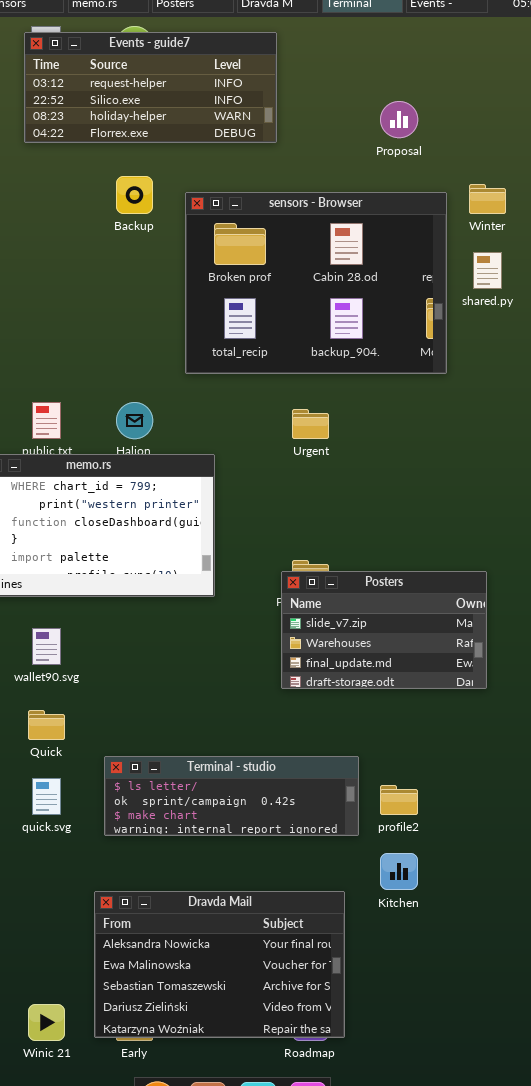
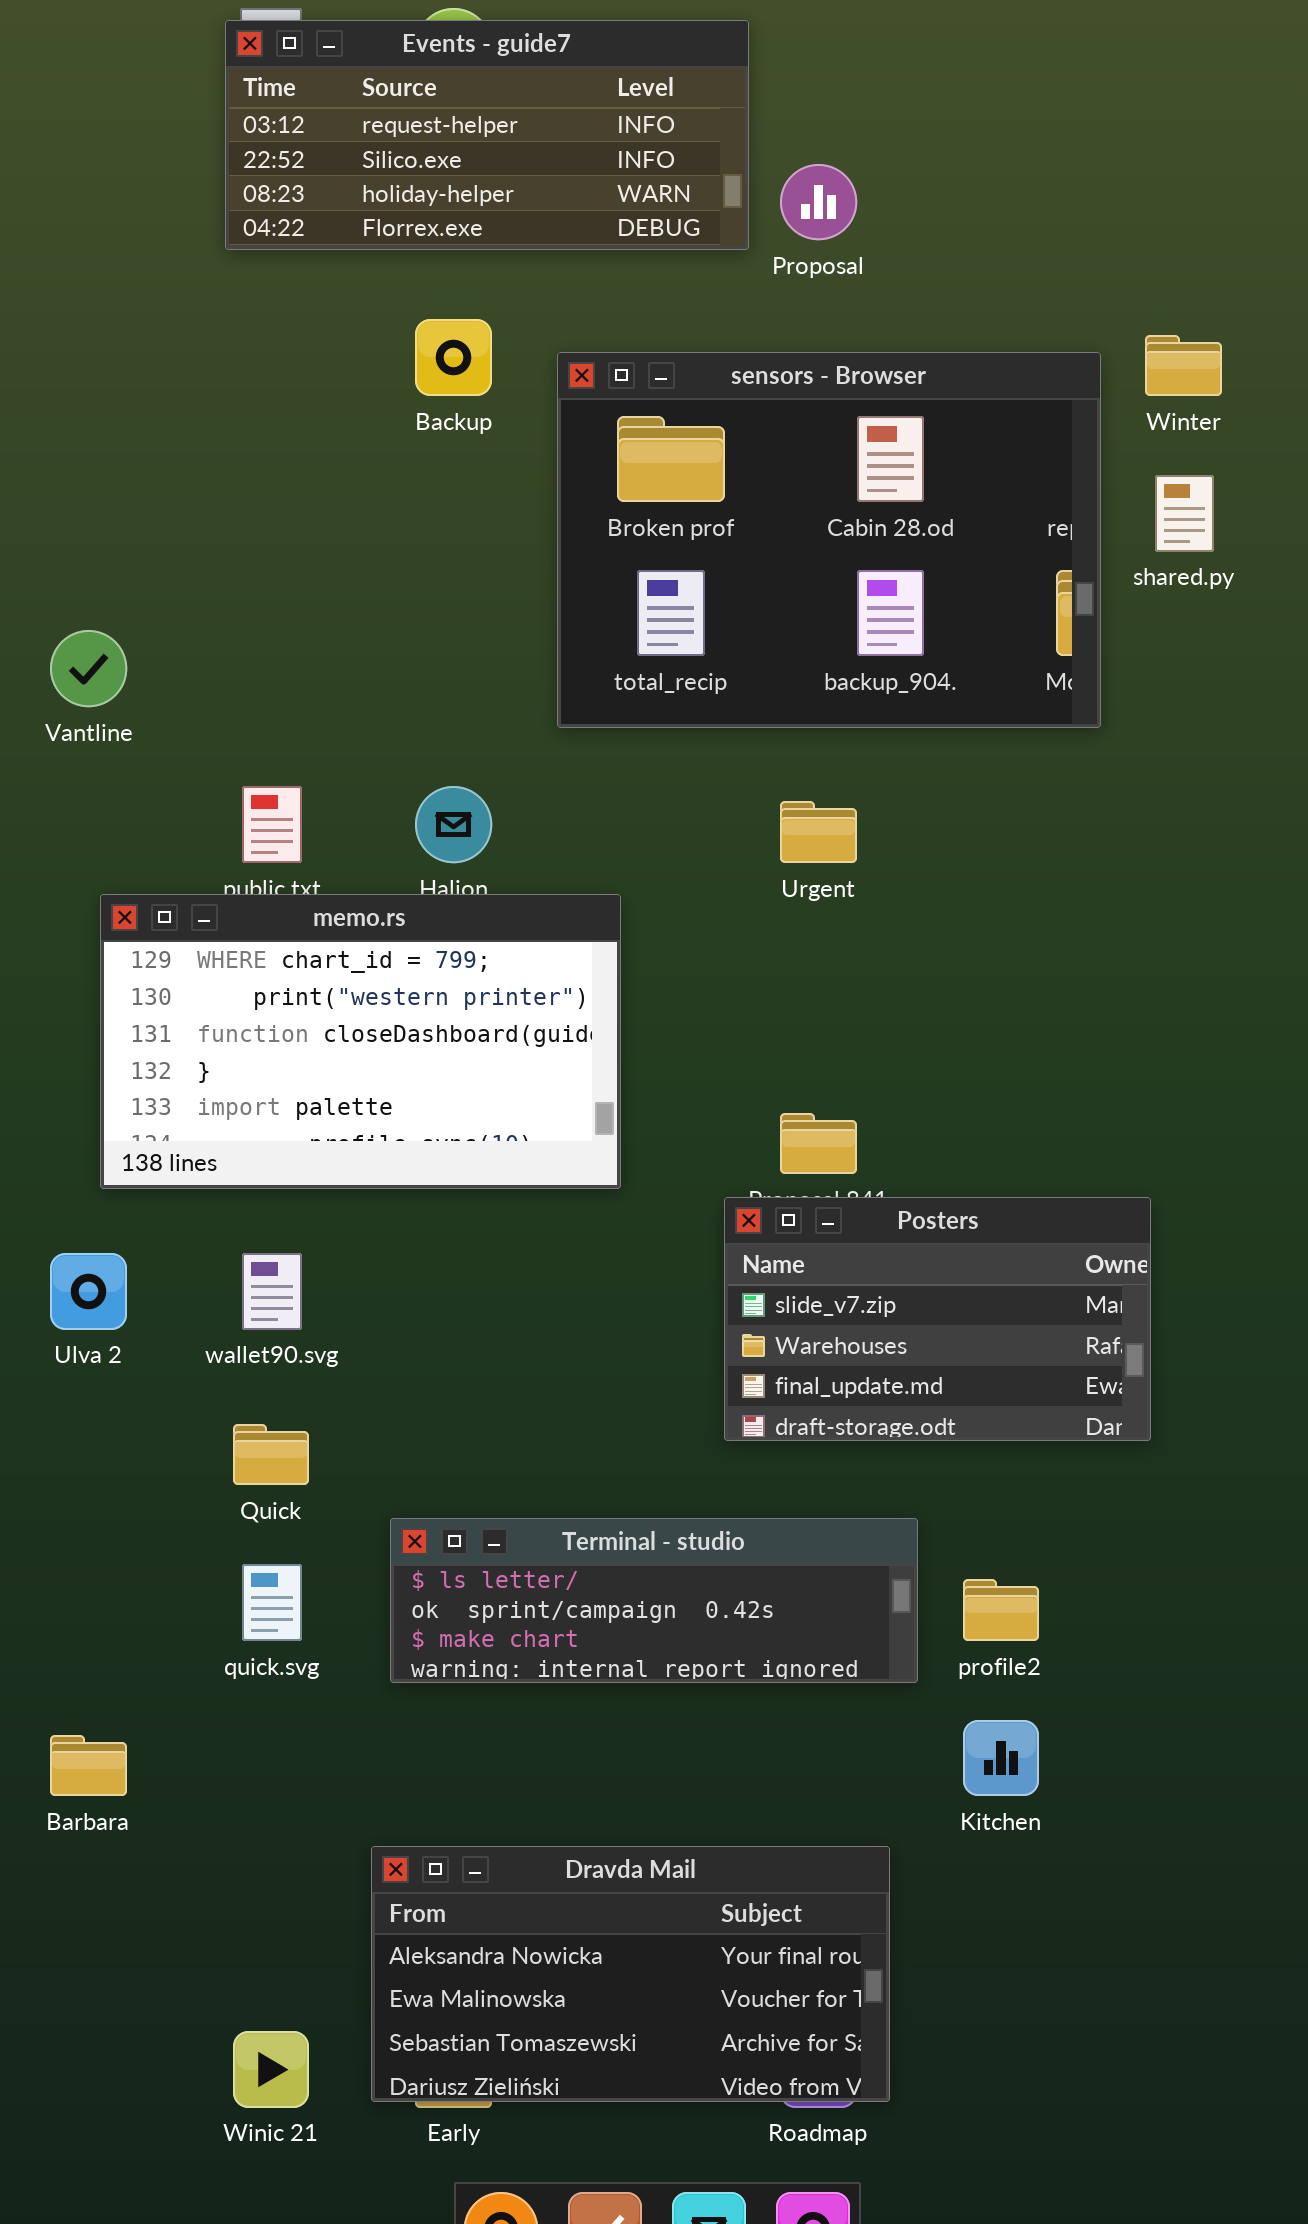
Proposal: [380,101,418,138] -> [780,164,857,240], moved
Posters: [281,571,487,689] -> [724,1197,1151,1441], moved
Dravda Mail: [94,891,345,1038] -> [371,1846,890,2102], resized

